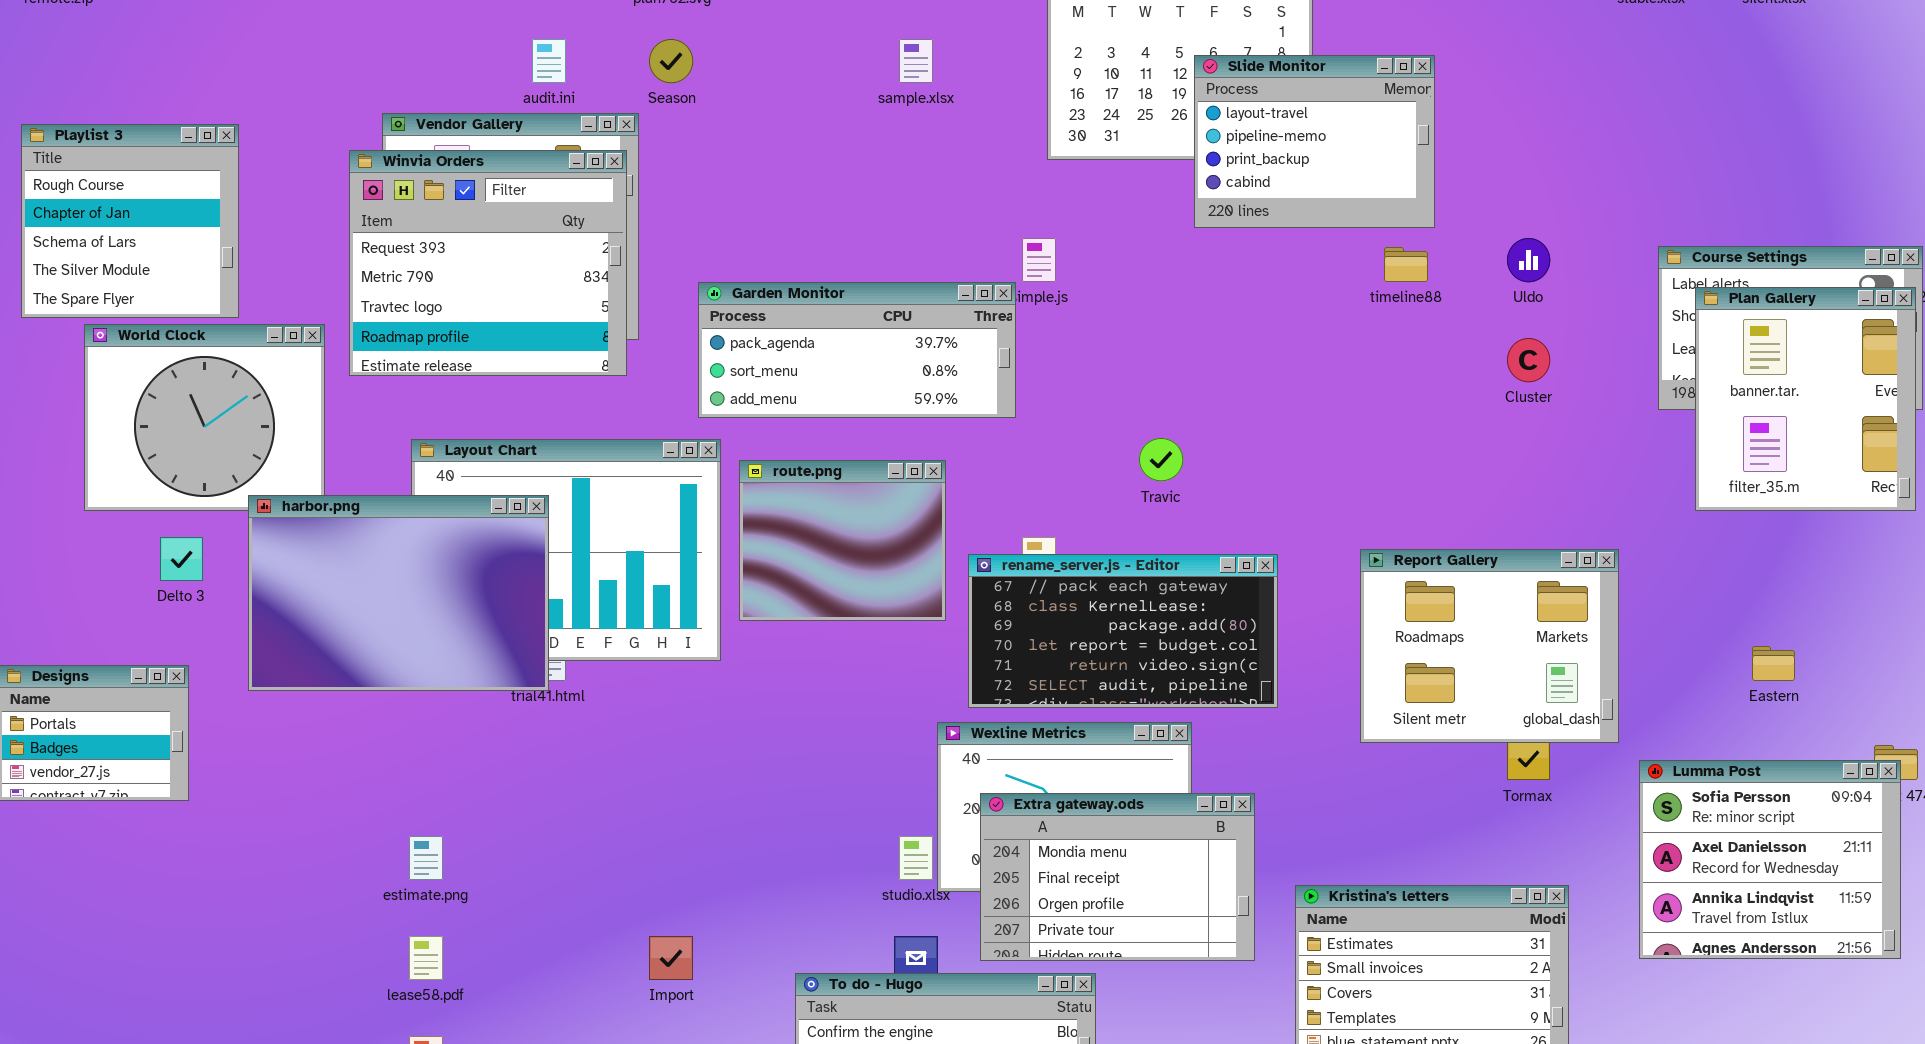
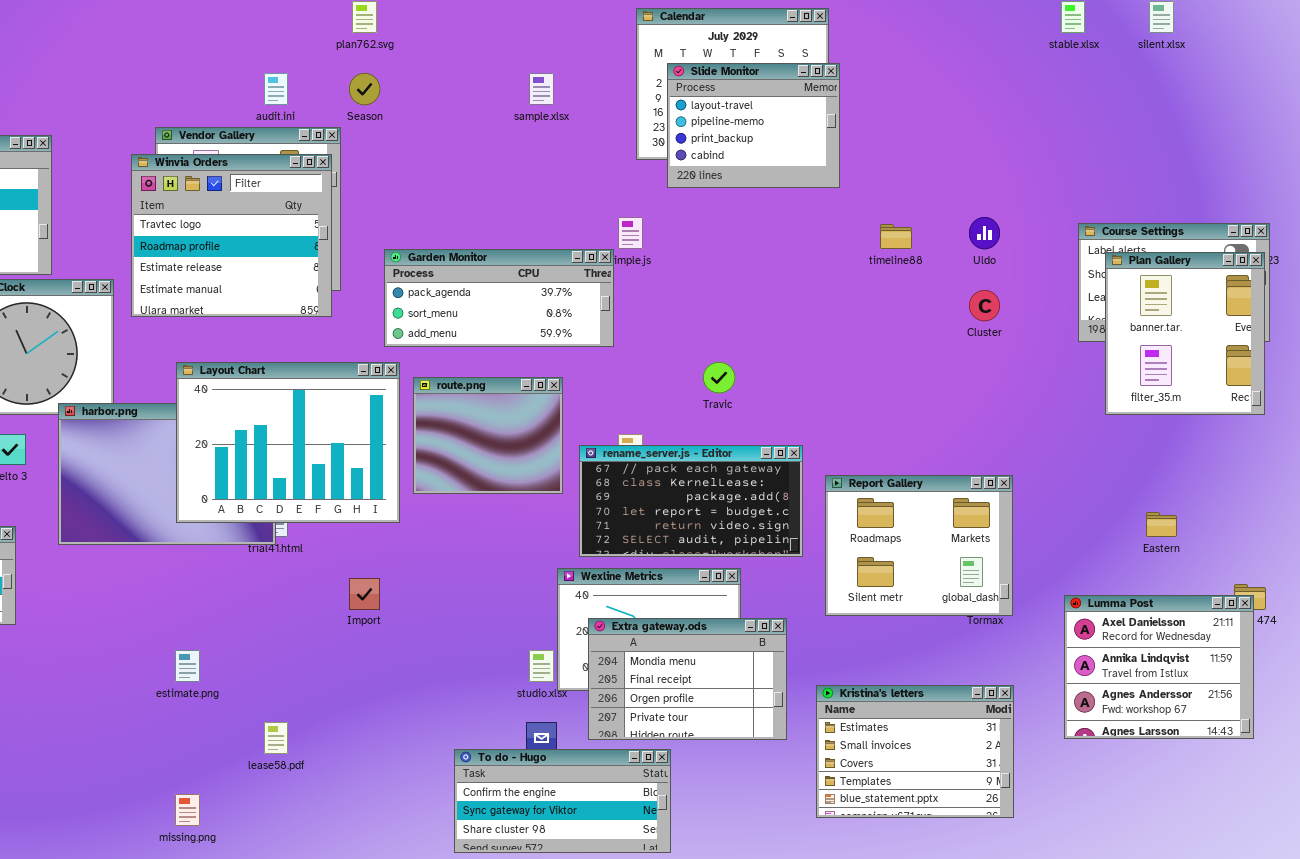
Slide Monitor: [1194,55,1435,228] -> [667,63,840,188], moved
Winvia Orders: [349,150,627,376] -> [131,154,332,317], scrolled down 2 rows
Layout Chart: [411,439,721,661] -> [176,362,400,523], raised
Report Gallery: [1360,549,1619,743] -> [825,475,1013,616], moved
Lumma Post: [1639,760,1901,959] -> [1064,595,1254,739], scrolled down 1 row
lease58.pdf: [409,936,443,980] -> [264,722,288,754], moved
Import: [649,936,693,980] -> [349,578,380,610], moved

